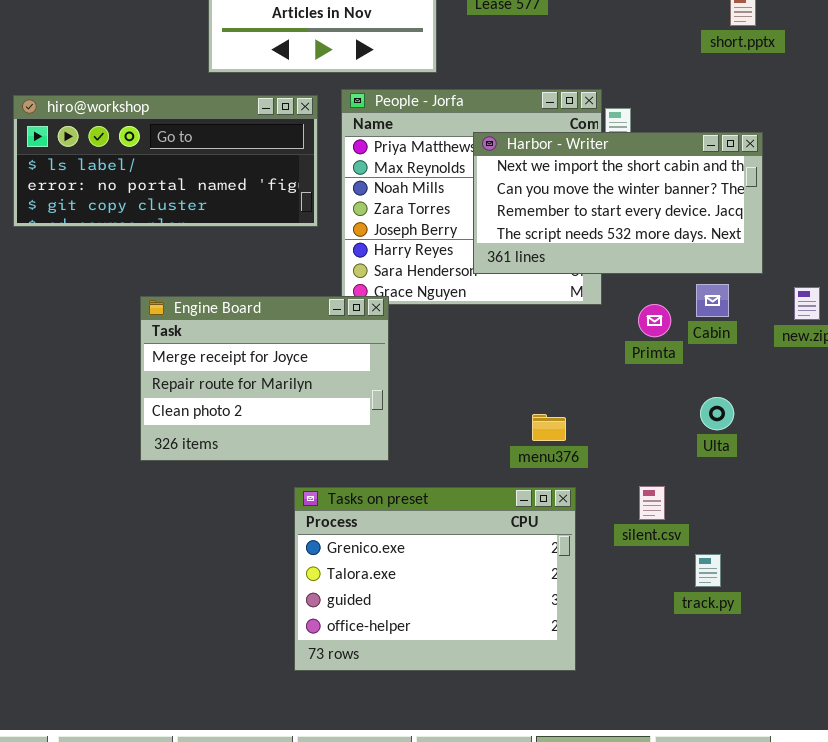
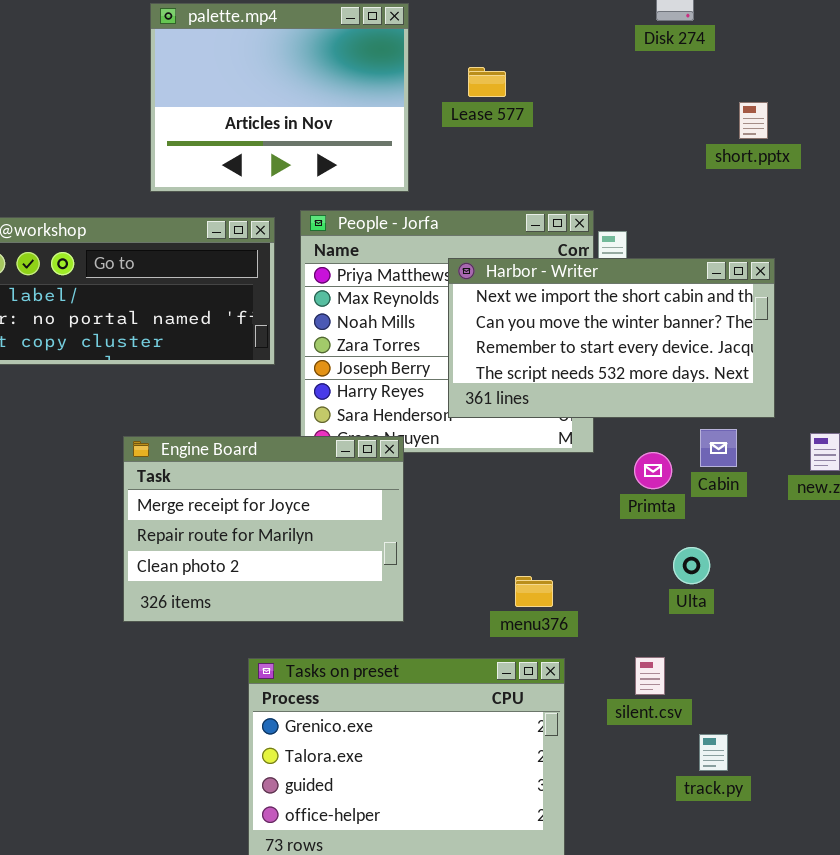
Engine Board: [140,296,389,461] -> [123,436,404,622], moved
Ulta: [700,397,734,430] -> [673,547,710,584], moved

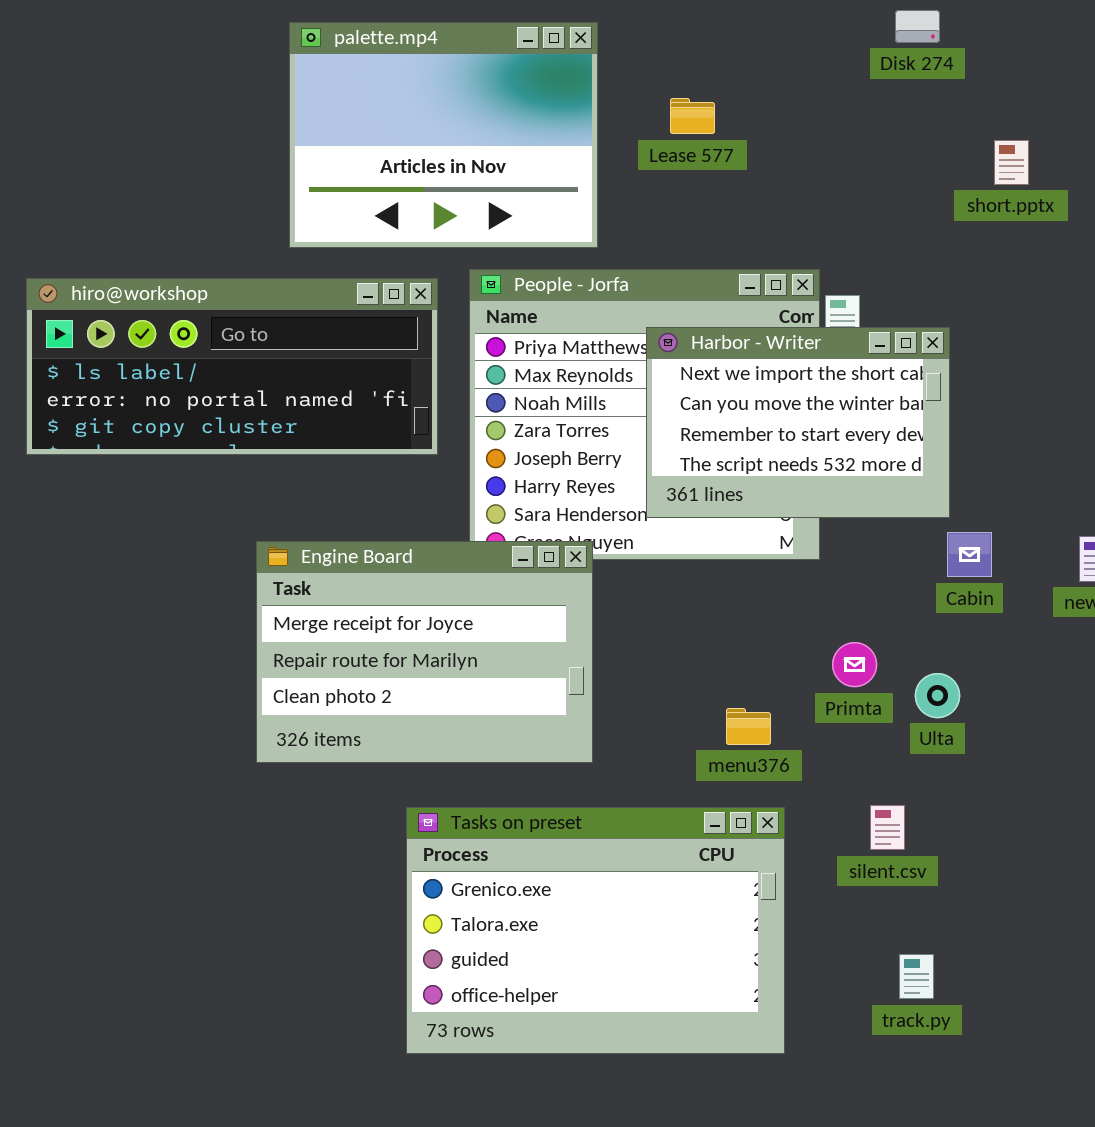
Harbor - Writer: [448,258,775,418] -> [646,327,950,518], resized
Primta: [634,452,672,489] -> [832,642,877,687], moved
track.py: [699,734,728,771] -> [899,954,934,999], moved

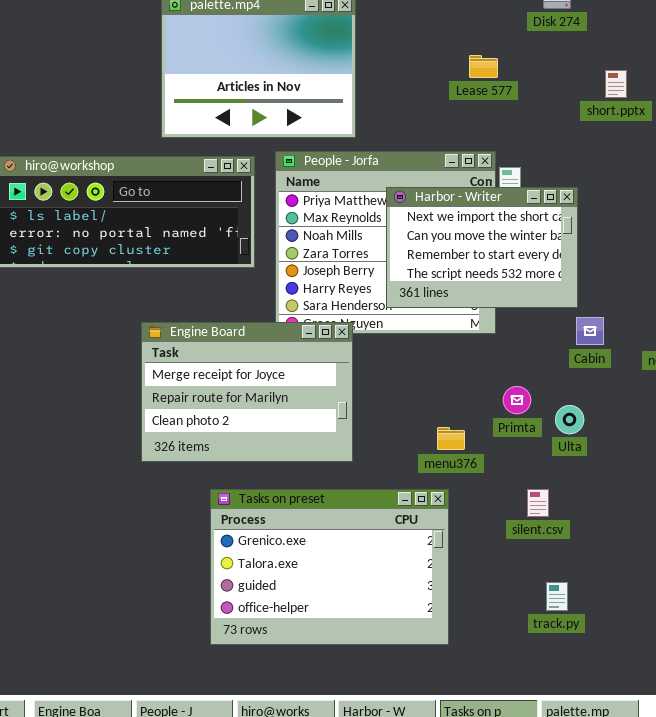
Lease 577: [670,98,715,134] -> [469,55,498,78], moved
Tasks on preset: [406,807,785,1054] -> [210,489,449,645], moved

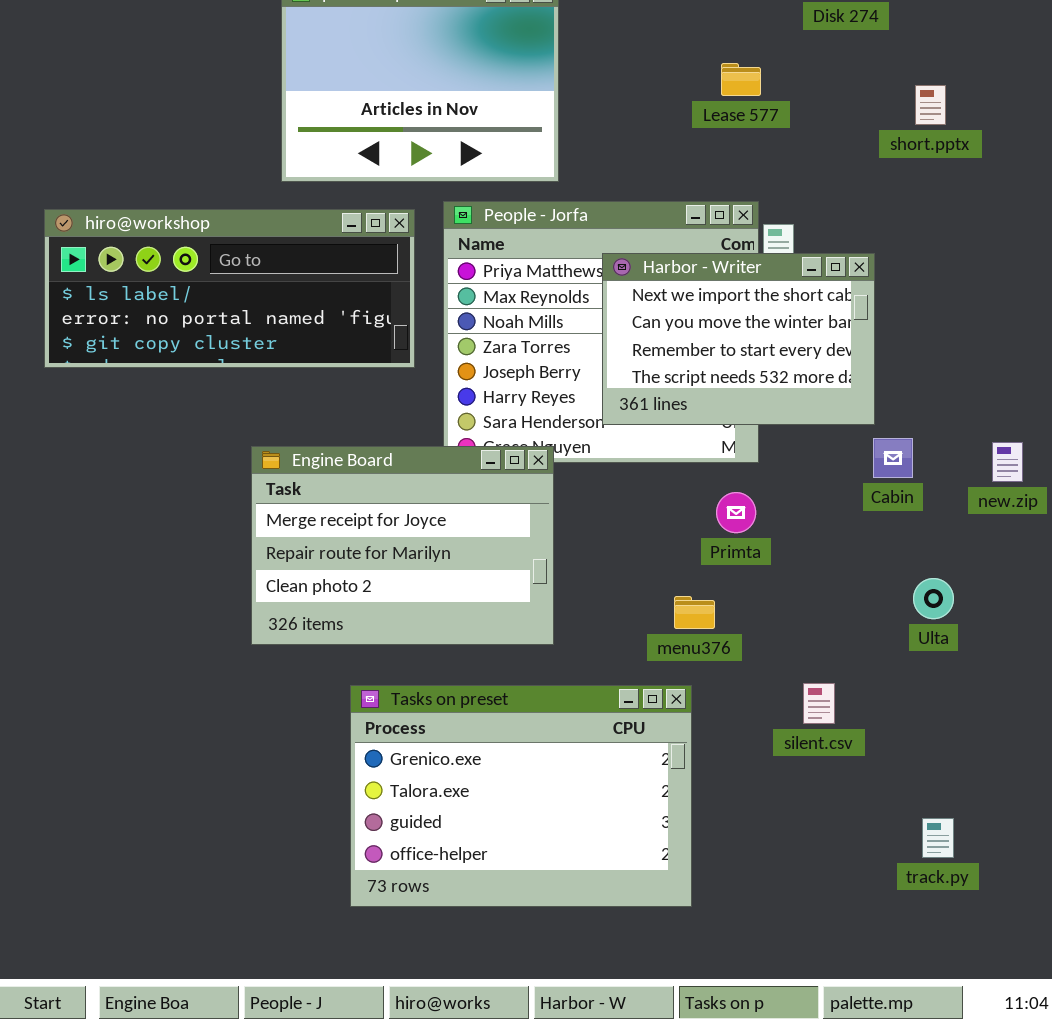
Primta: [503,386,531,414] -> [716,492,756,533], moved
Ulta: [555,405,584,434] -> [913,578,954,619], moved
track.py: [546,582,568,611] -> [922,818,954,858], moved

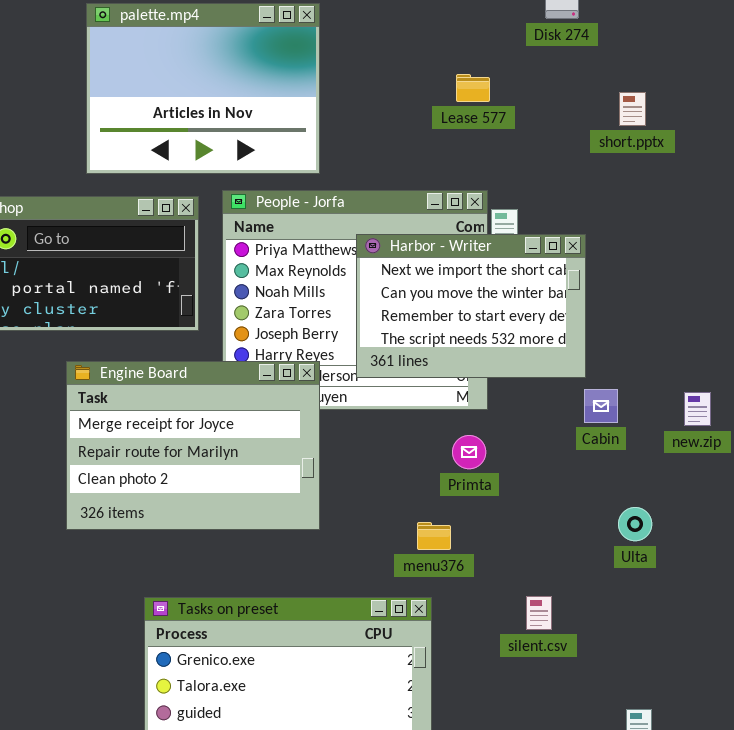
Engine Board: [251,446,554,645] -> [66,361,320,530], moved

